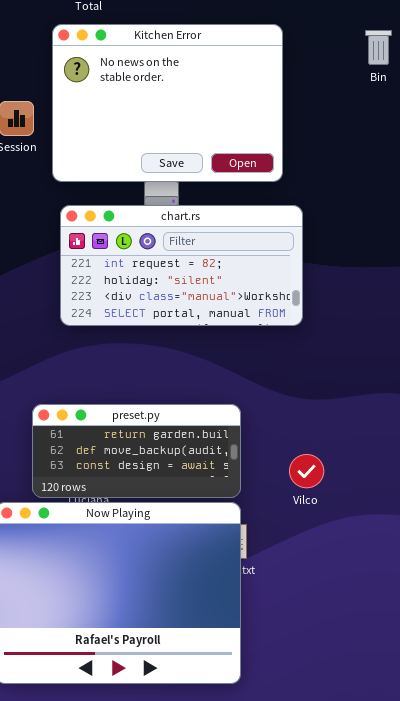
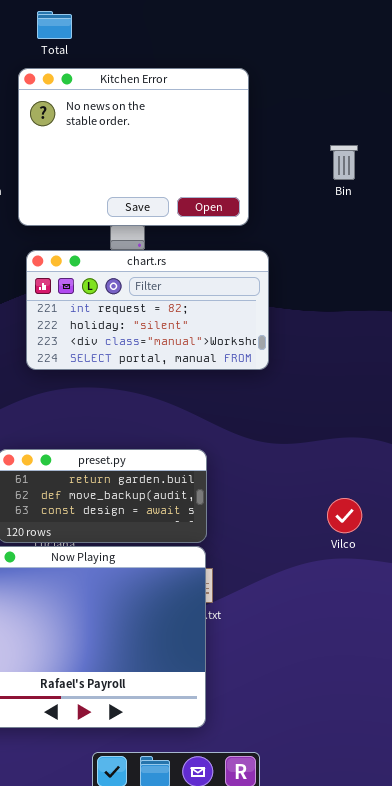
Bin: [365,30,392,65] -> [330,145,358,180], moved
Vilco: [289,454,324,488] -> [327,498,362,533], moved

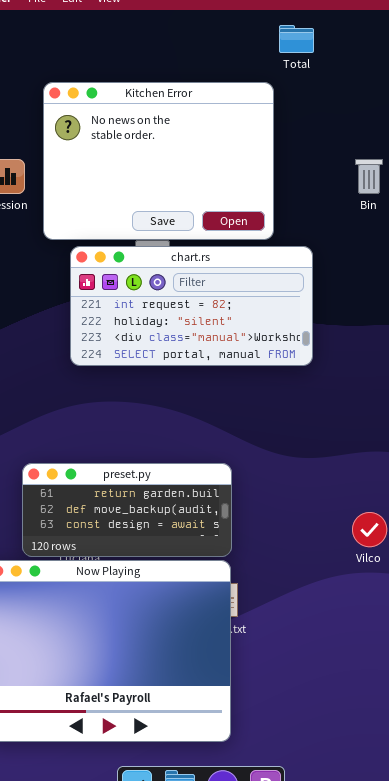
Total: [37,11,72,39] -> [279,25,314,53], moved
chart.rs: [26,250,269,370] -> [70,246,313,366], moved

